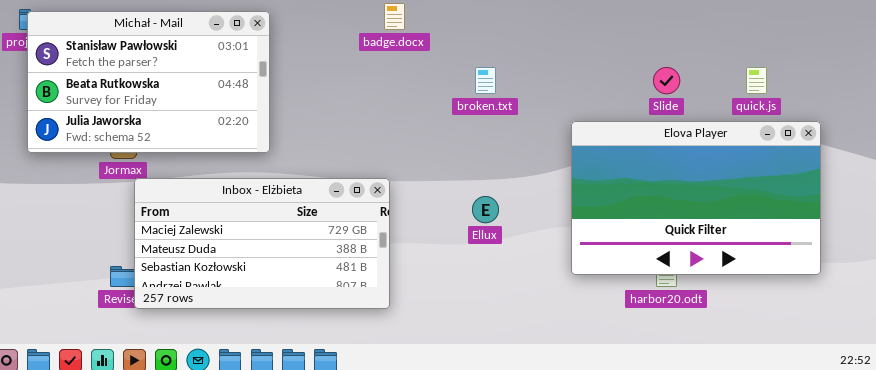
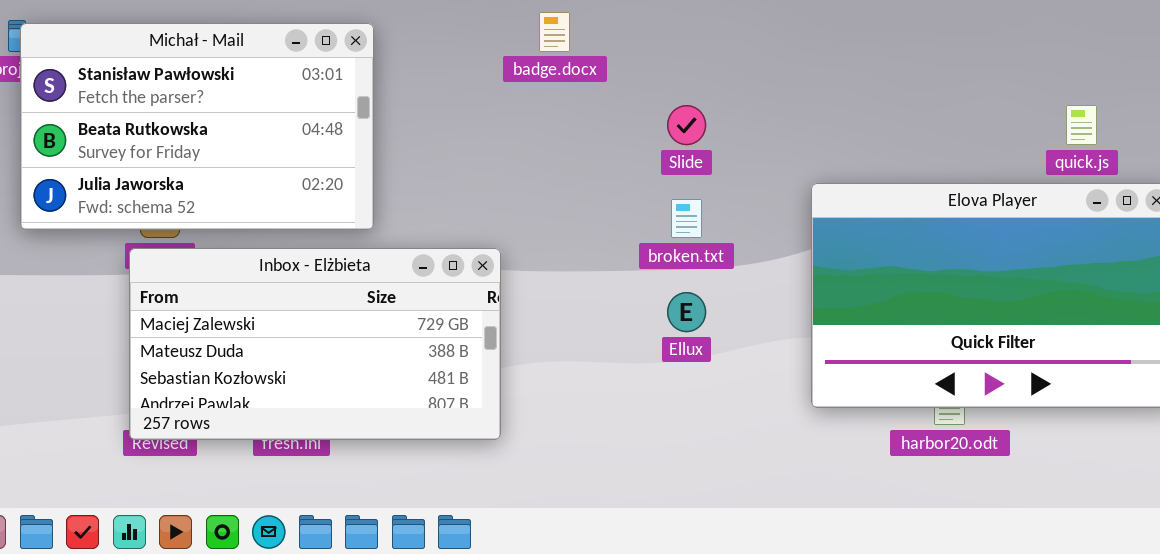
broken.txt: [475,67,496,94] -> [671,199,702,238], moved
Slide: [653,67,680,94] -> [667,105,706,145], moved
Inbox - Elżbieta: [134,178,390,309] -> [129,248,501,440], moved

